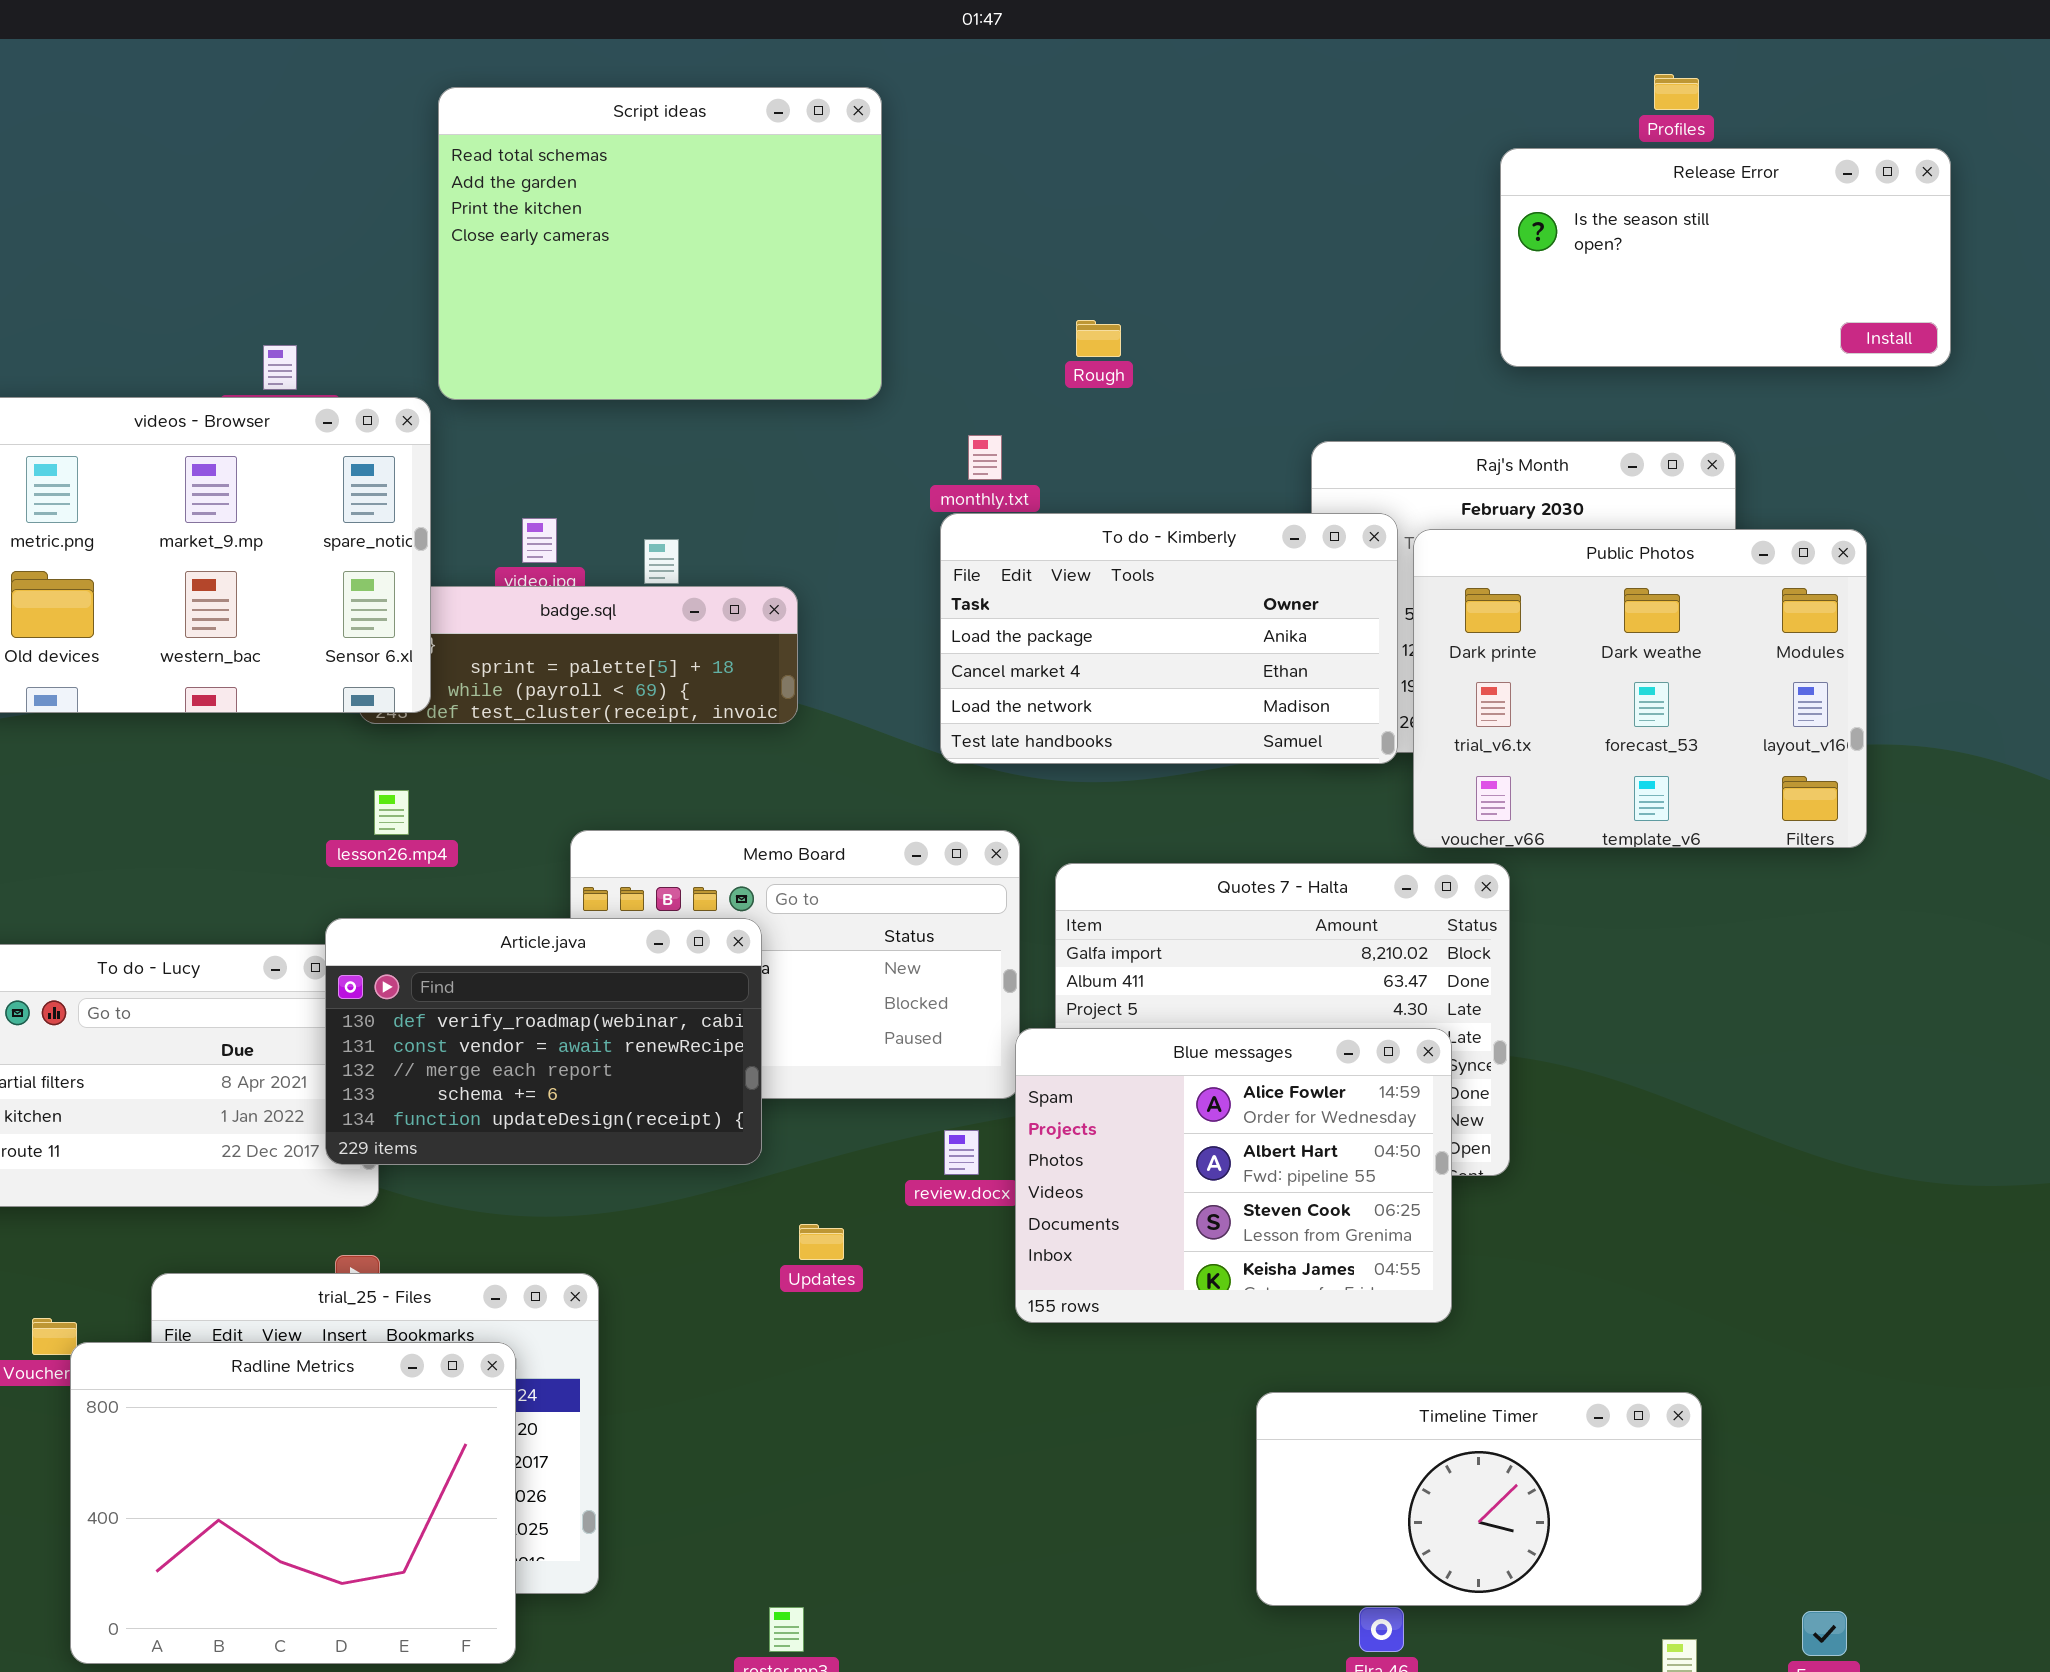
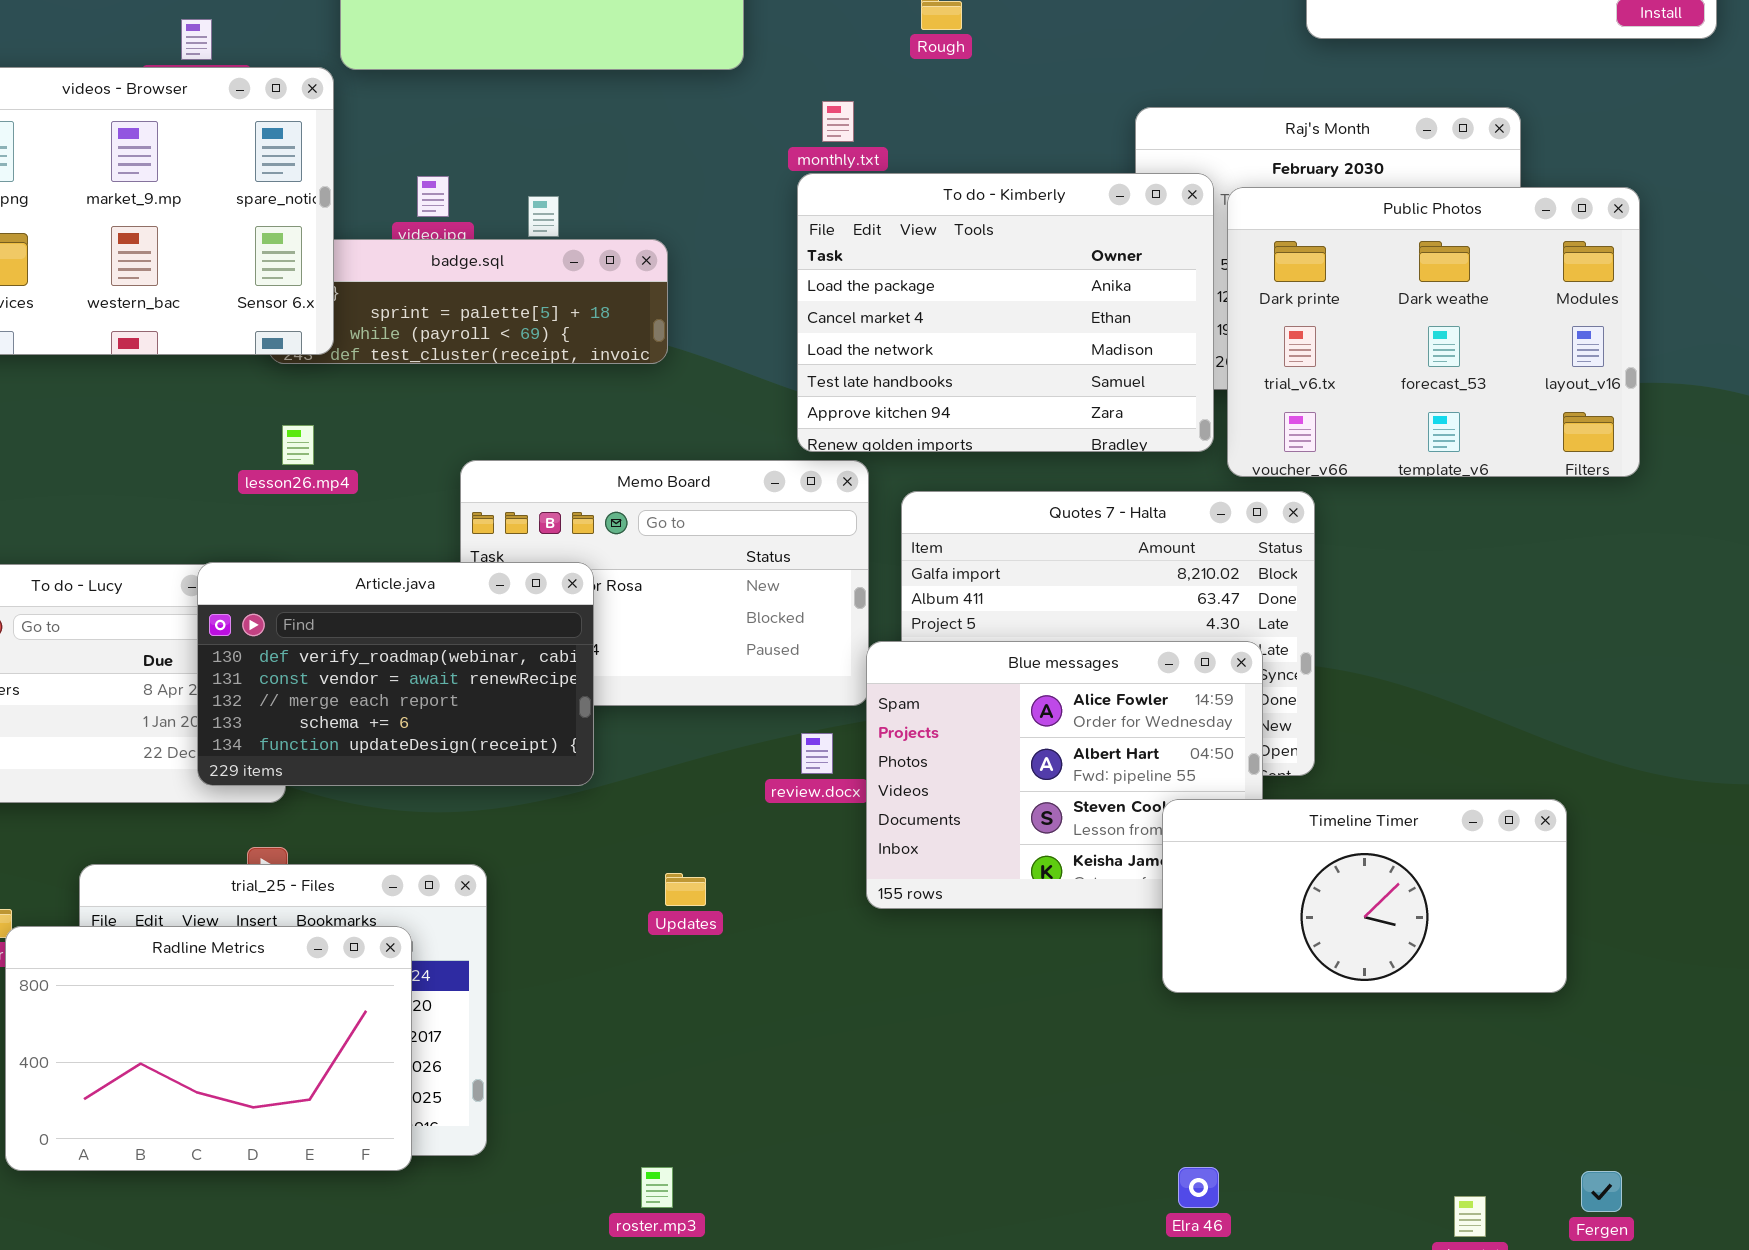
To do - Kimberly: [940,513,1398,764] -> [797,173,1214,452], resized
Article.java: [325,918,762,1165] -> [197,562,594,786], moved
Updates: [799,1224,844,1260] -> [665,873,706,906], moved
Radline Metrics: [70,1342,516,1664] -> [5,926,412,1171], resized
Timeline Timer: [1256,1392,1702,1606] -> [1162,799,1567,993], moved

